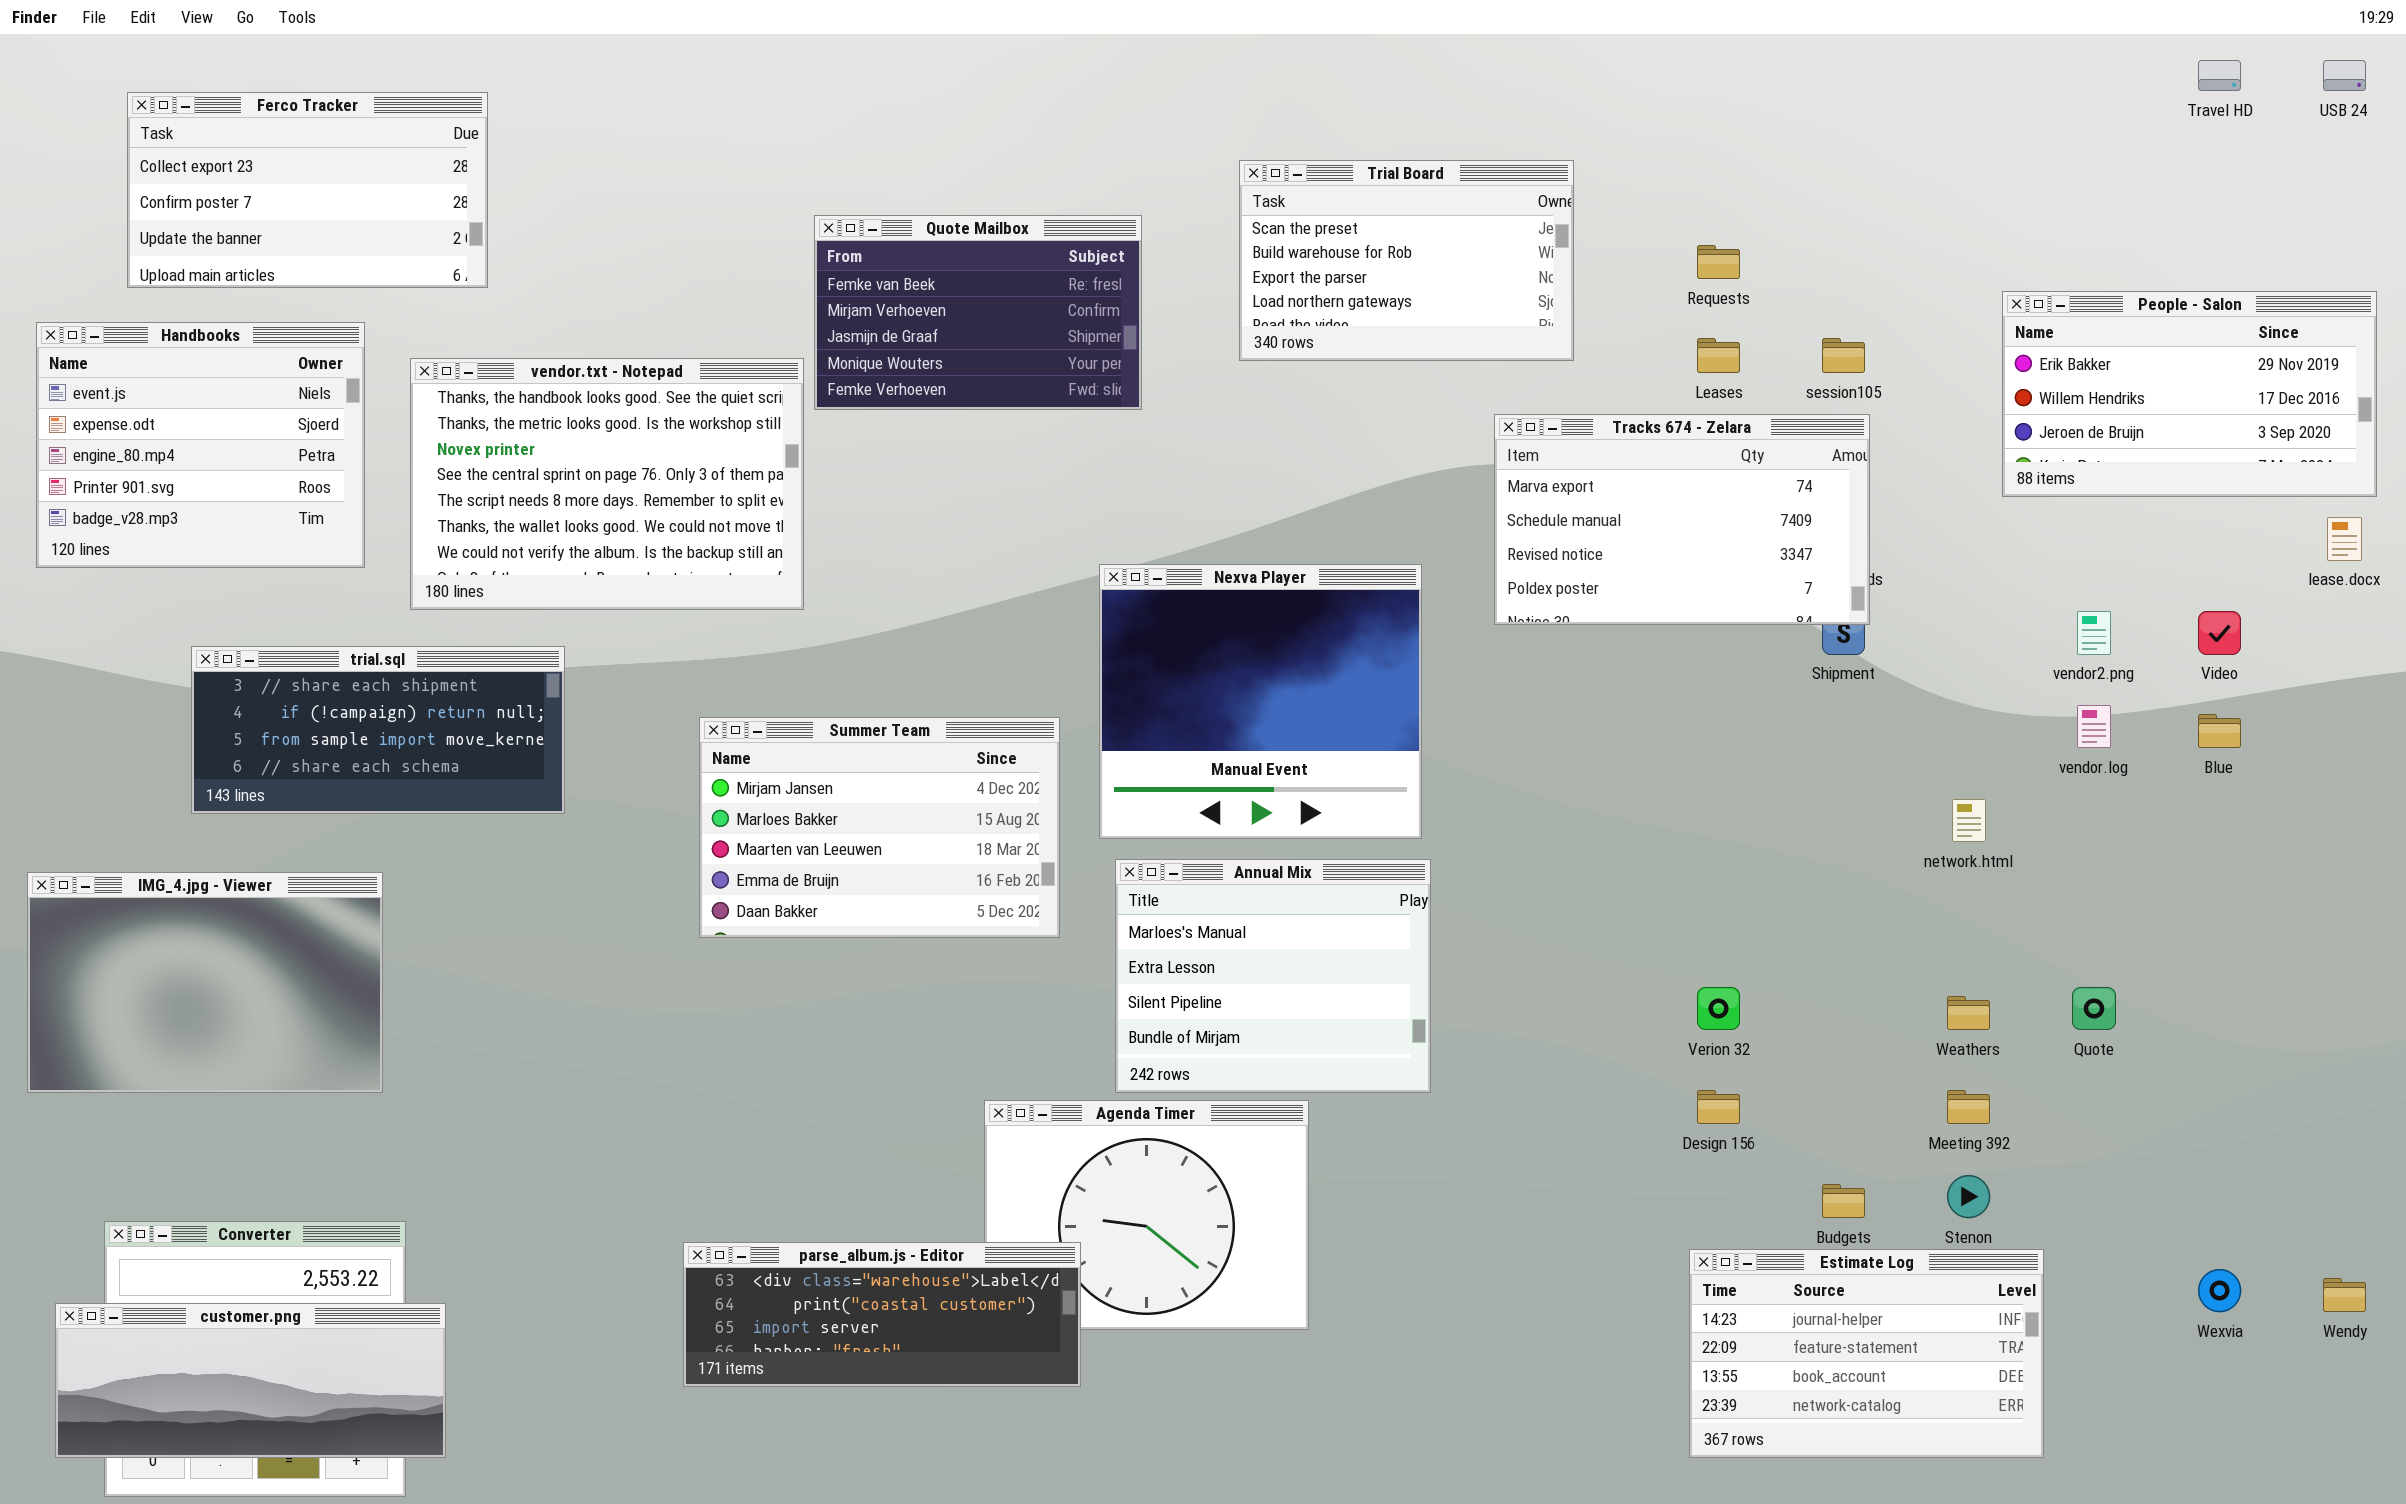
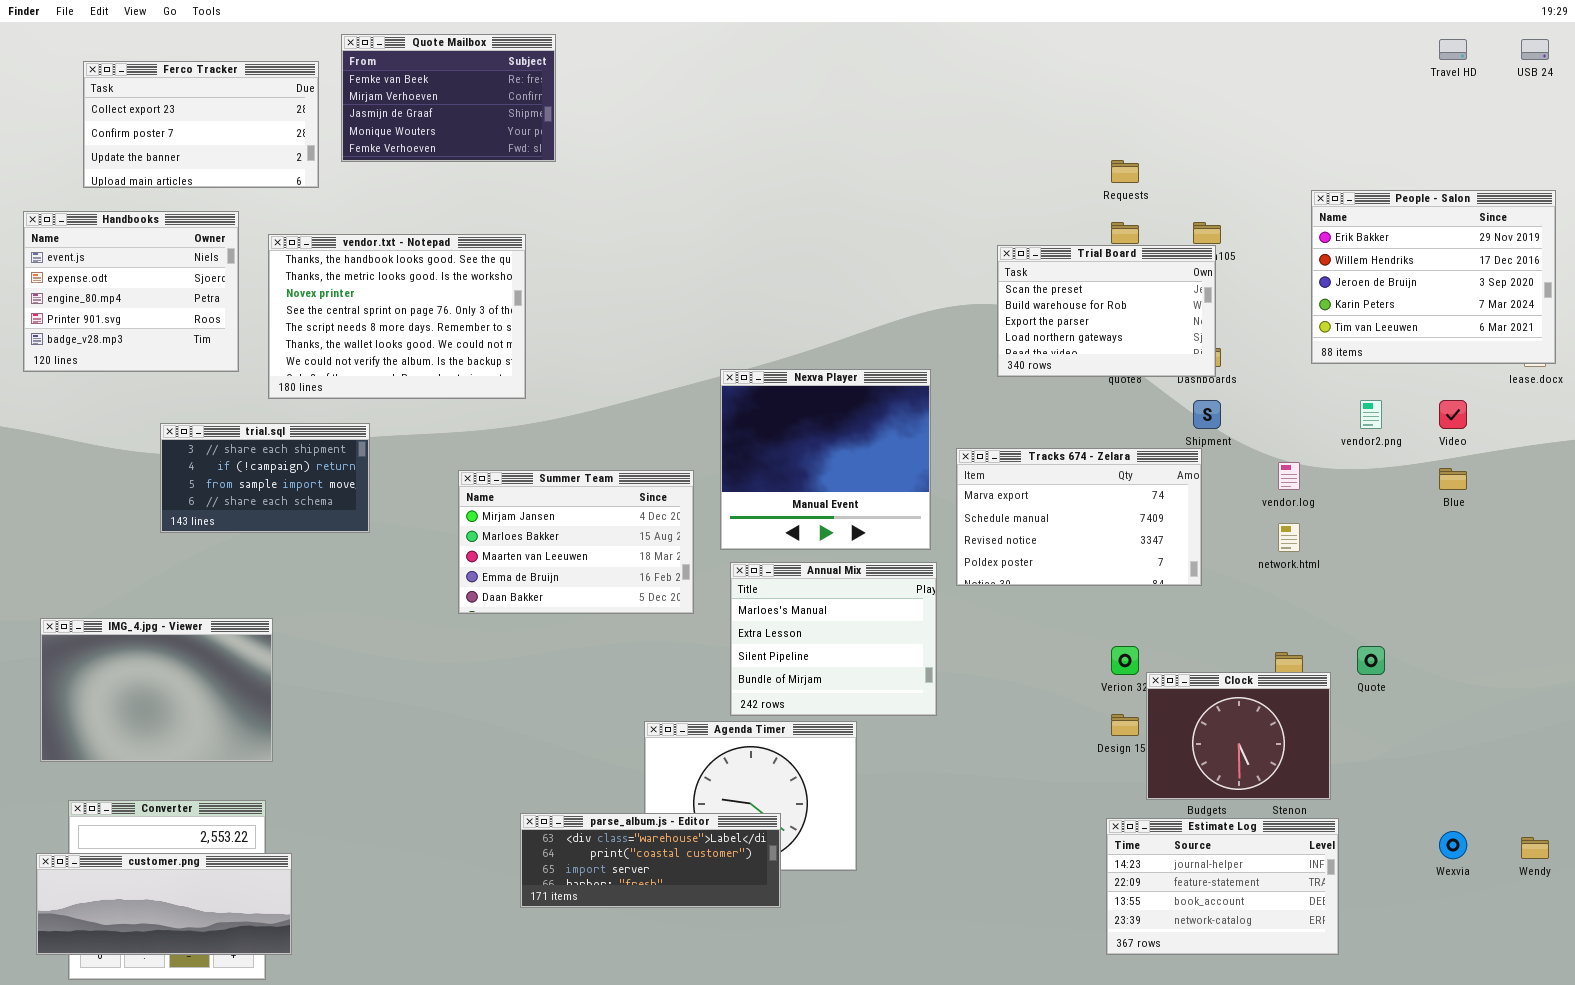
Trial Board: [1239,160,1574,361] -> [997,245,1216,377], moved
Quote Mailbox: [814,215,1142,410] -> [341,34,556,162], moved
People - Salon: [2002,291,2377,497] -> [1311,190,1556,364], resized
Tracks 674 - Zelara: [1494,414,1870,625] -> [956,448,1202,586], moved
trial.sql: [191,646,565,814] -> [160,423,370,533], resized
vendor.log: [2077,705,2111,748] -> [1278,462,1300,490], moved
IMG_4.jpg - Viewer: [27,872,383,1093] -> [40,618,273,762], moved
Clock: none -> [1146,672,1331,800], opened
parse_album.js - Editor: [683,1242,1081,1387] -> [520,813,781,908], moved

